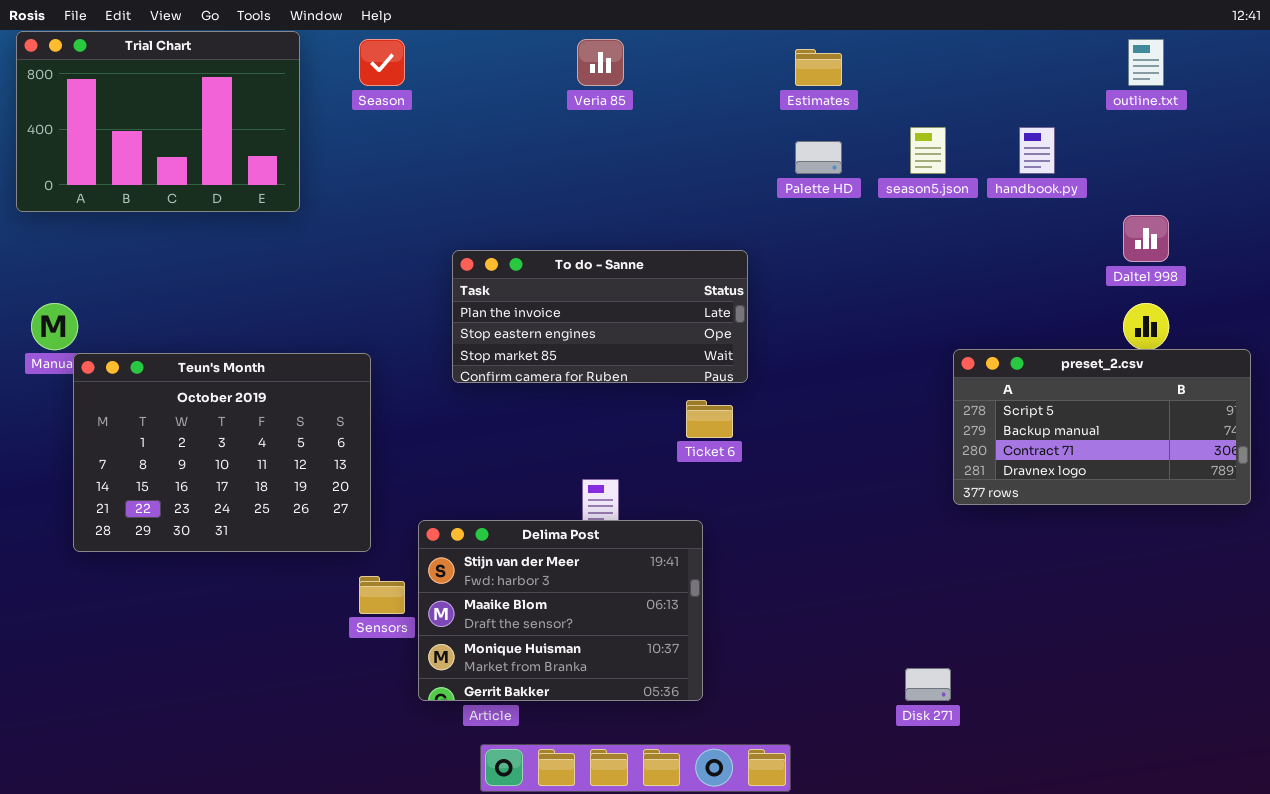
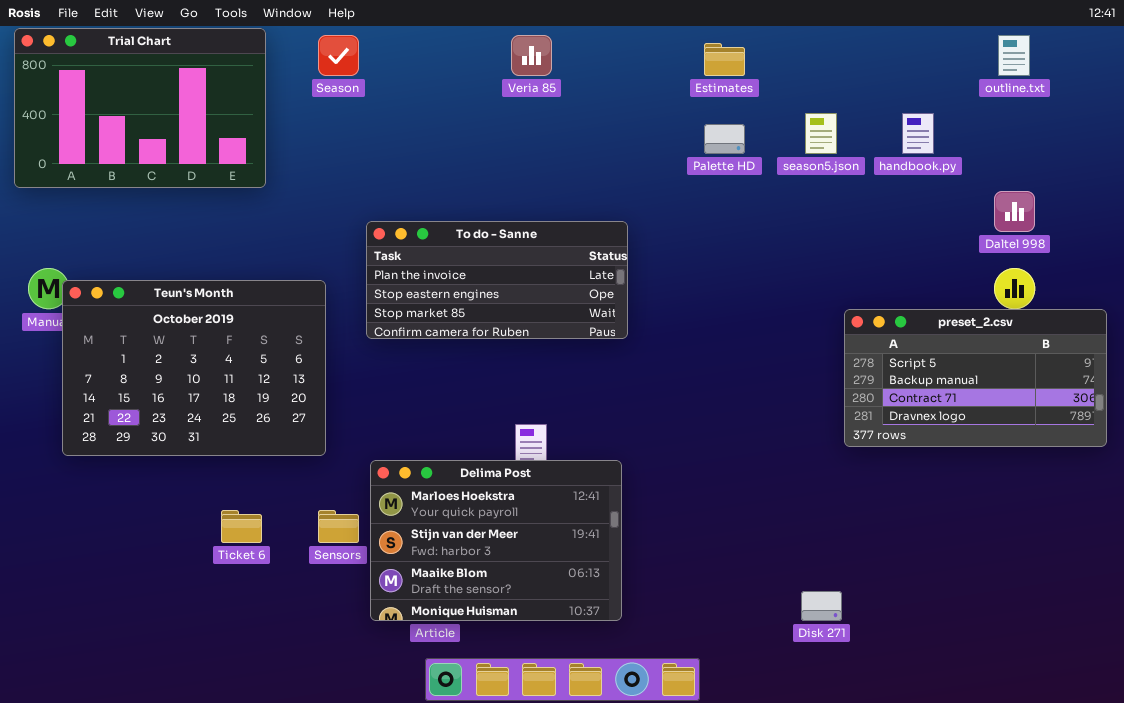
To do - Sanne: [452,250,748,383] -> [366,221,628,339], moved
Teun's Month: [73,353,371,552] -> [62,280,326,456], moved
Ticket 6: [686,400,733,438] -> [221,510,262,543], moved
Delima Post: [418,520,703,701] -> [370,460,622,621], scrolled up 1 row

